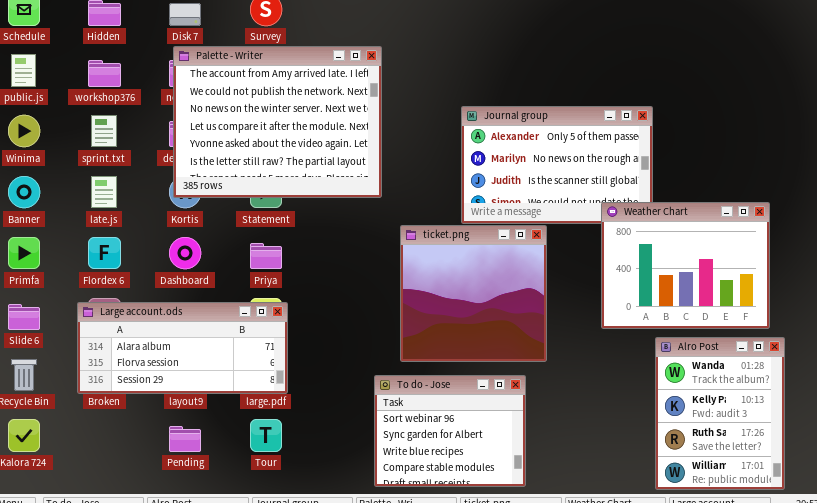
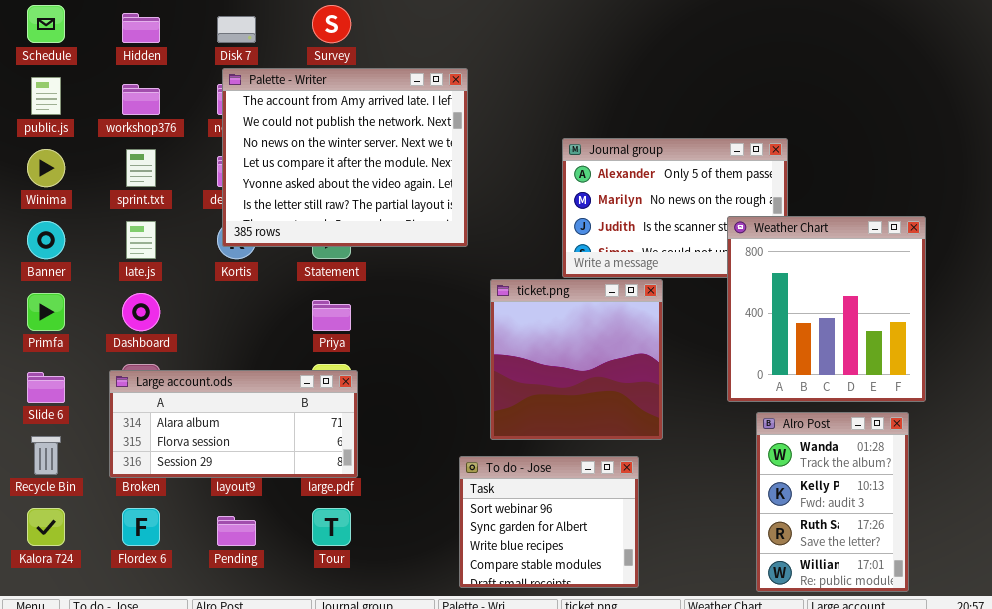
Weather Chart: [601,202,770,329] -> [727,216,926,402], resized
Flordex 6: [88,237,121,269] -> [122,508,160,546], moved
Dashboard: [169,237,201,269] -> [122,293,160,331], moved
Alro Post: [655,337,785,490] -> [756,412,909,592], moved

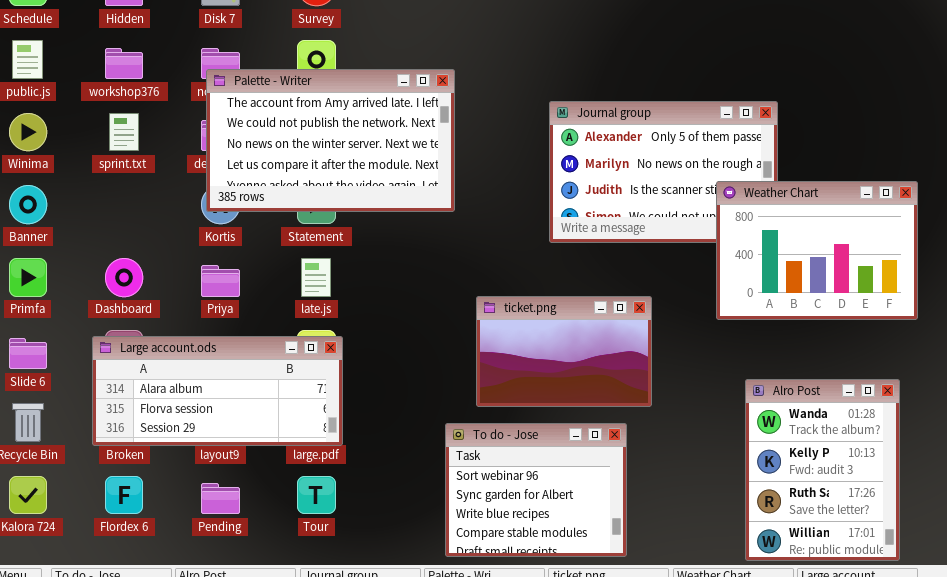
Palette - Writer: [222,68,468,247] -> [206,69,455,212], resized
Weather Chart: [727,216,926,402] -> [716,181,918,320], resized
late.js: [126,221,156,259] -> [301,258,331,297], moved
ticket.png: [490,279,663,440] -> [476,296,652,407], resized
Priya: [312,300,351,331] -> [201,265,240,297], moved

